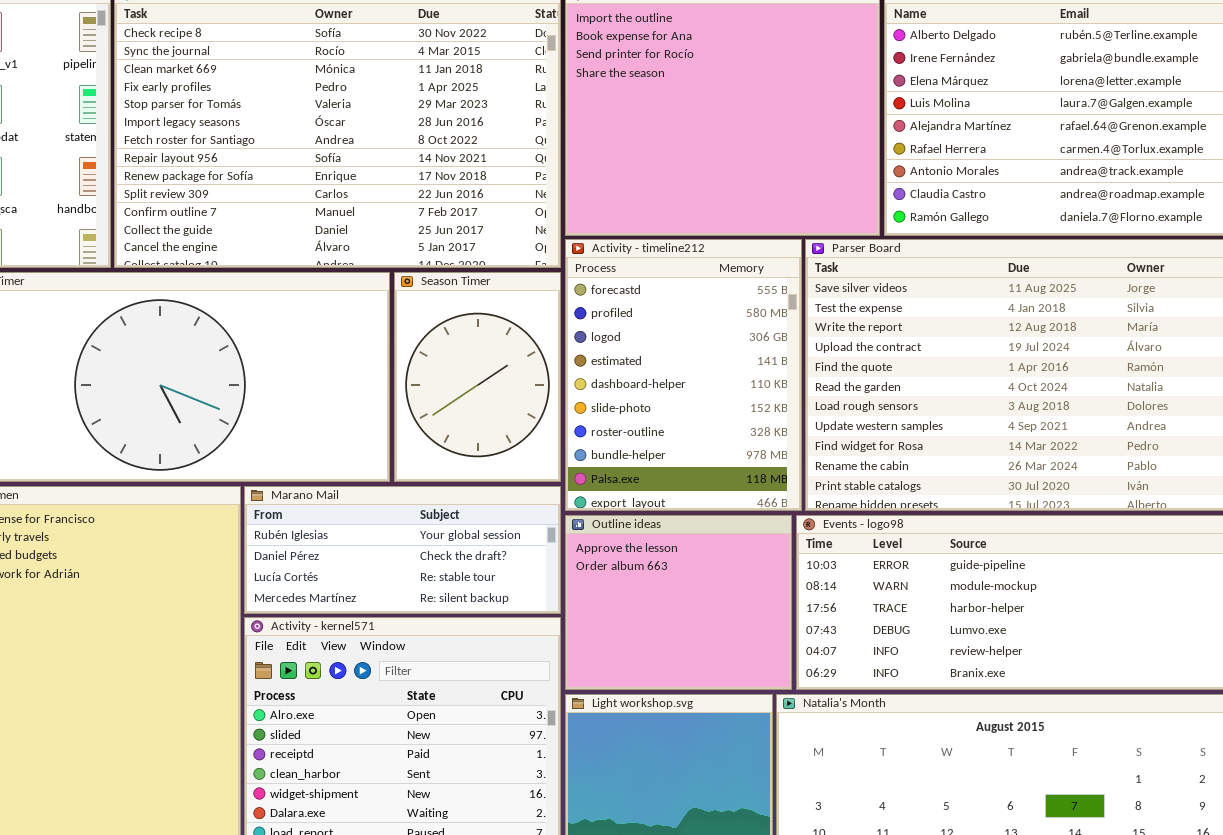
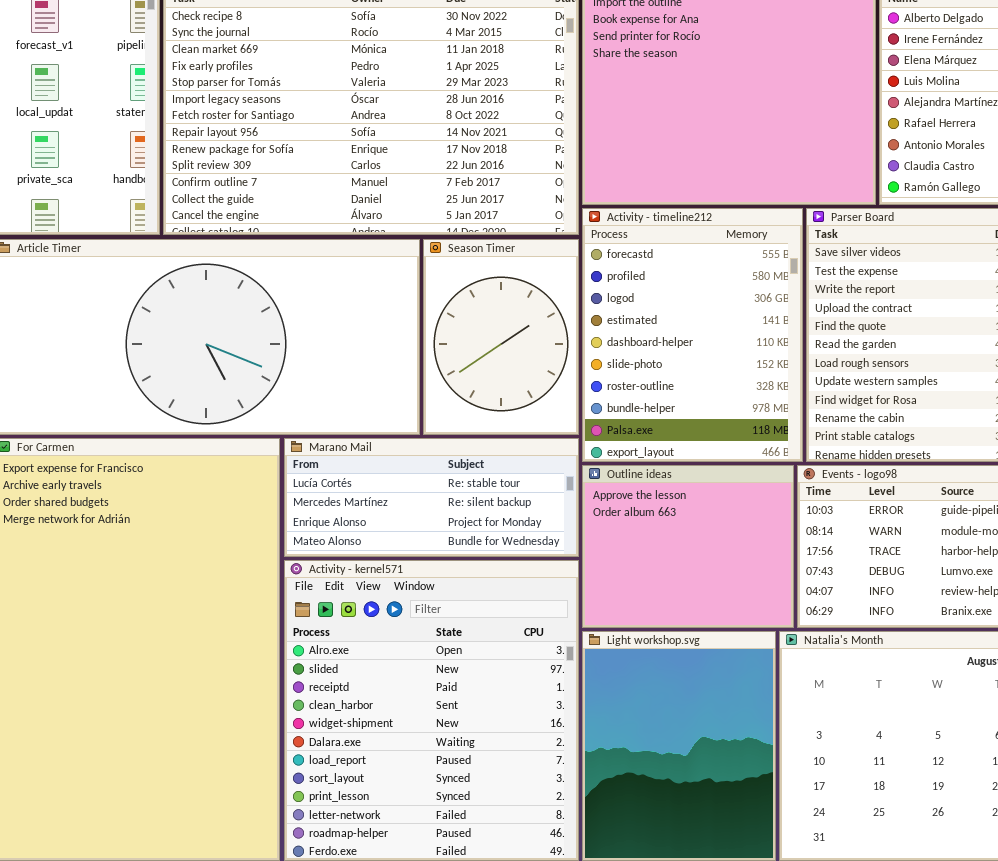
Marano Mail: [244,486,561,614] -> [284,438,579,557], scrolled down 2 rows

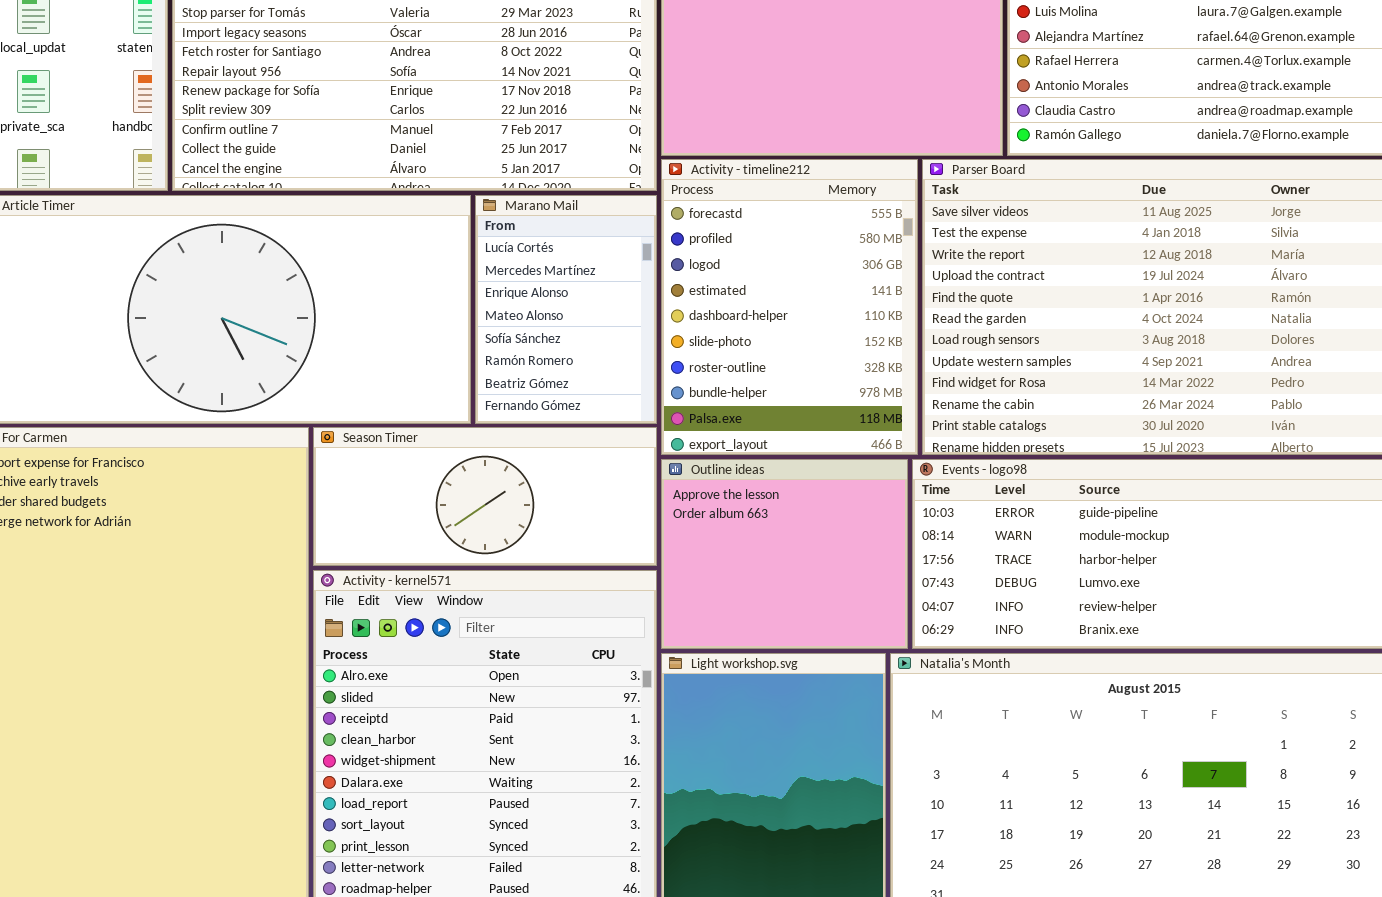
Season Timer: [423,239,579,435] -> [313,427,657,566], moved, resized
Marano Mail: [284,438,579,557] -> [475,195,657,424], moved, resized

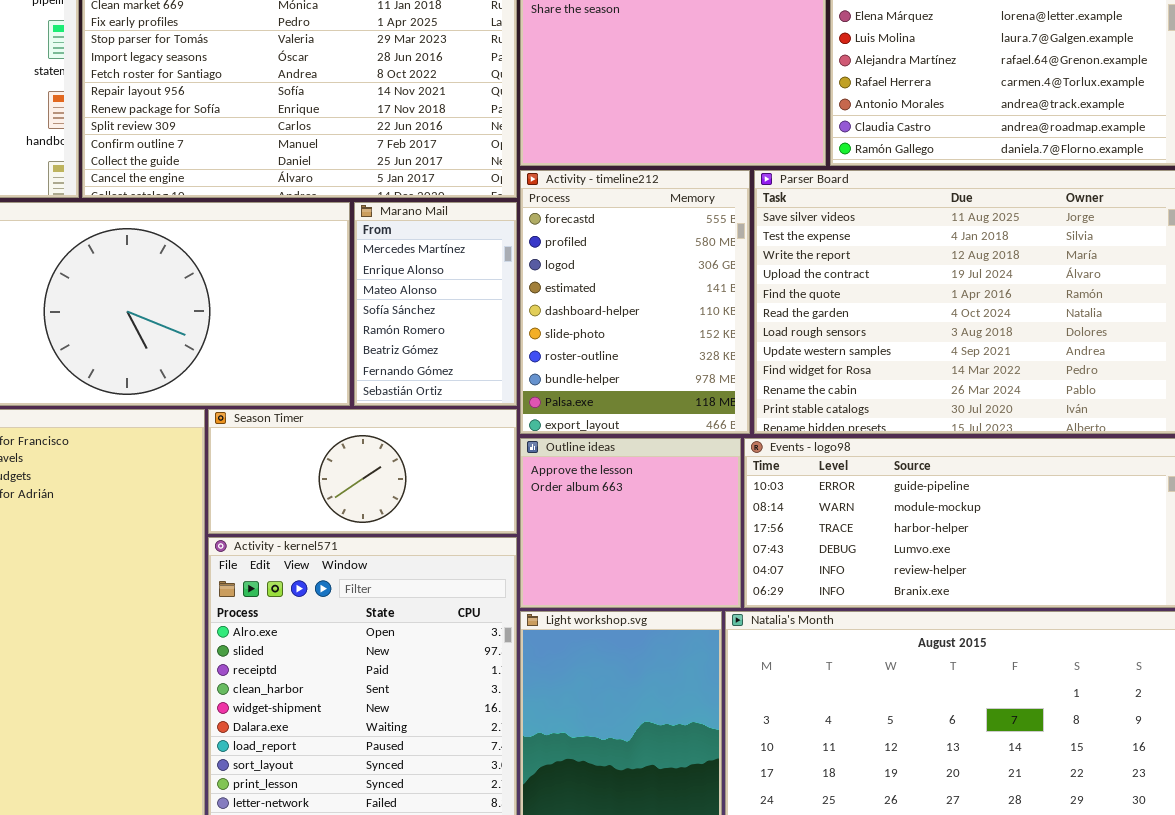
Marano Mail: [475,195,657,424] -> [354,202,517,406], scrolled down 1 row

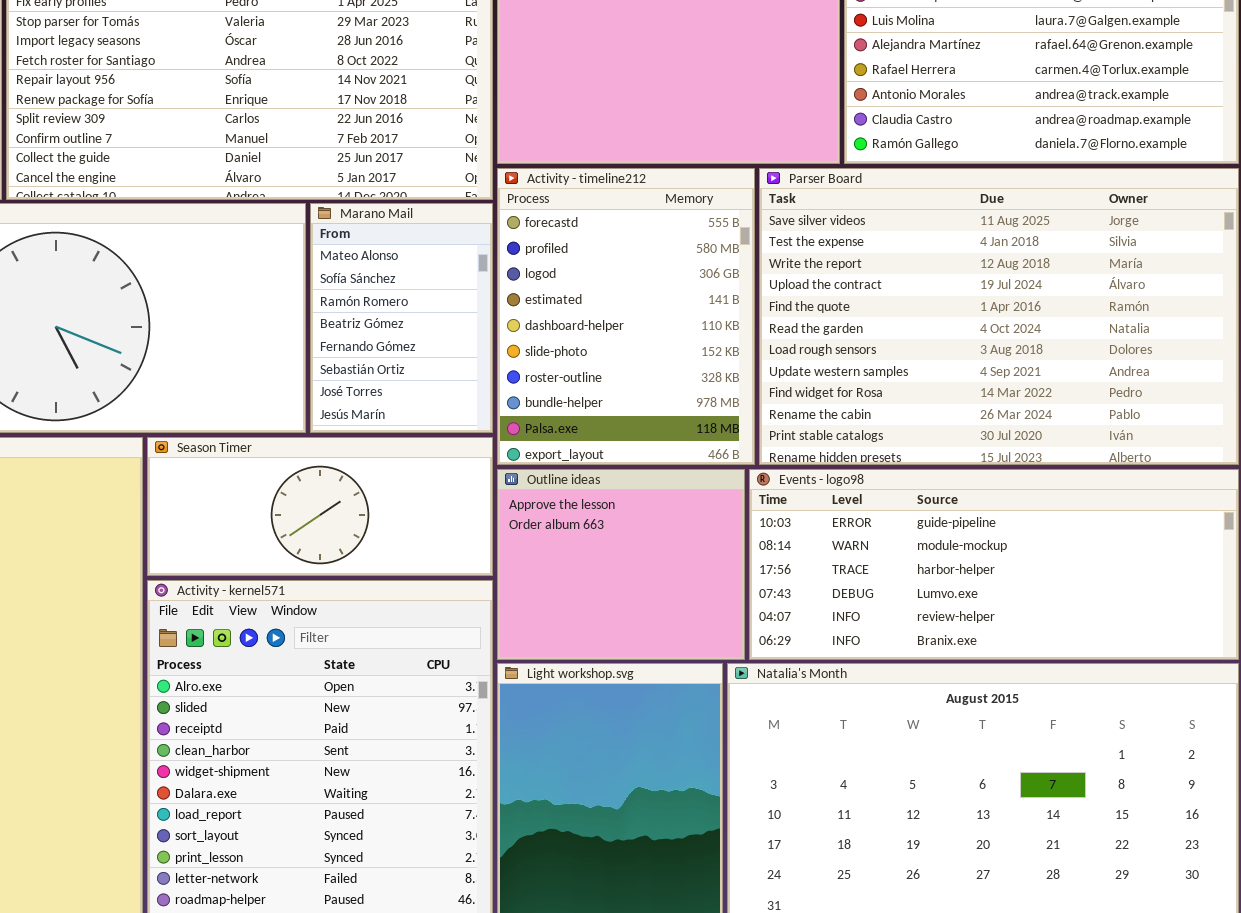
Marano Mail: [354,202,517,406] -> [310,203,493,433], scrolled down 2 rows

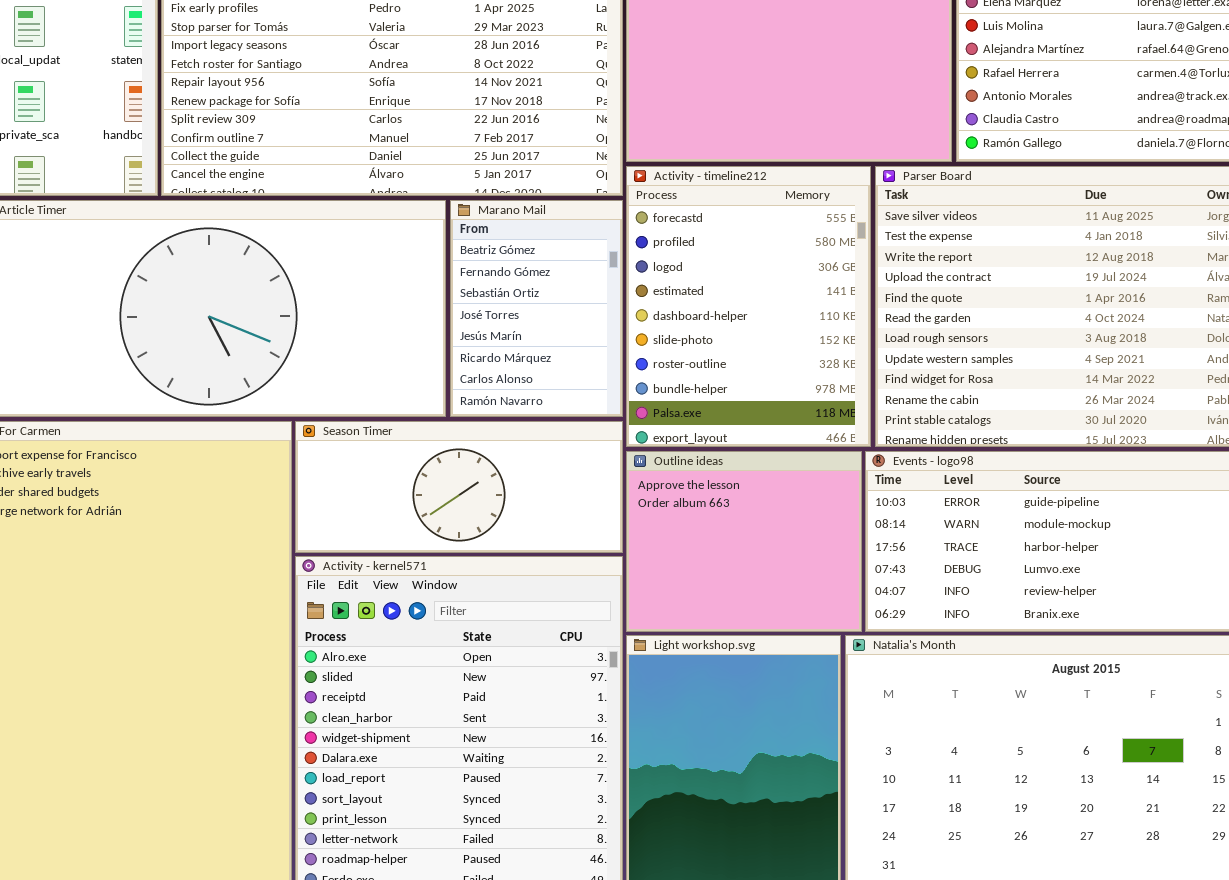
Marano Mail: [310,203,493,433] -> [450,200,623,417], scrolled down 3 rows

